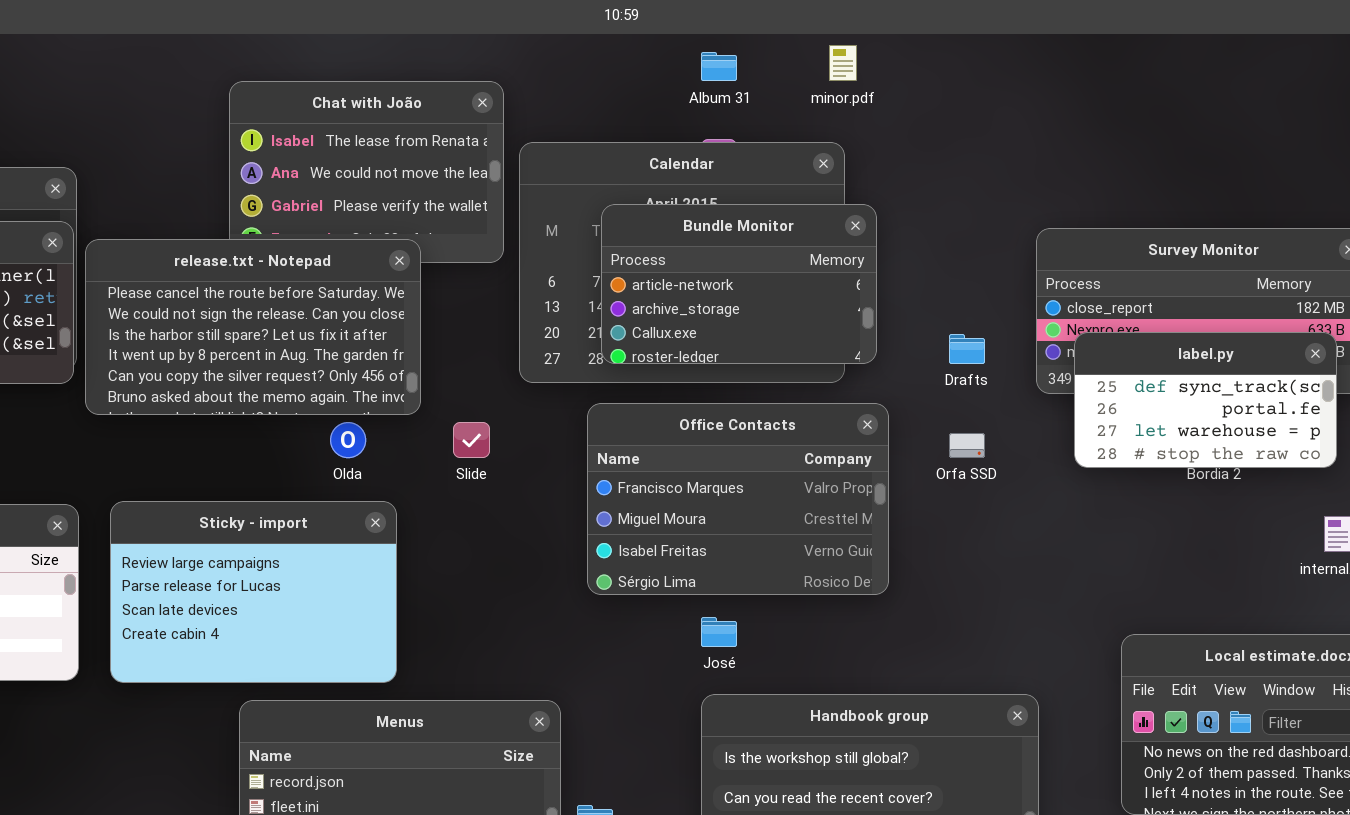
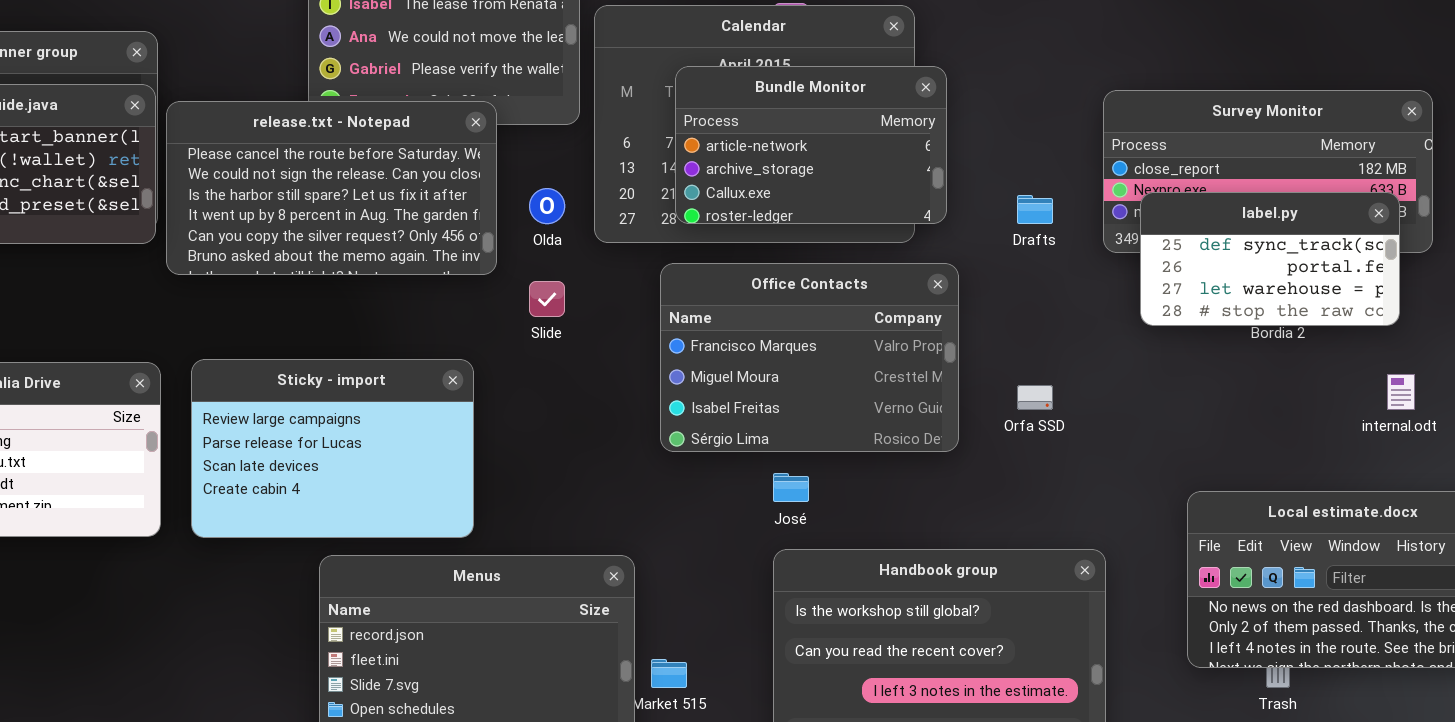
Olda: [330,422,366,458] -> [529,188,565,224], moved
Orfa SSD: [949,433,985,458] -> [1017,385,1053,410], moved

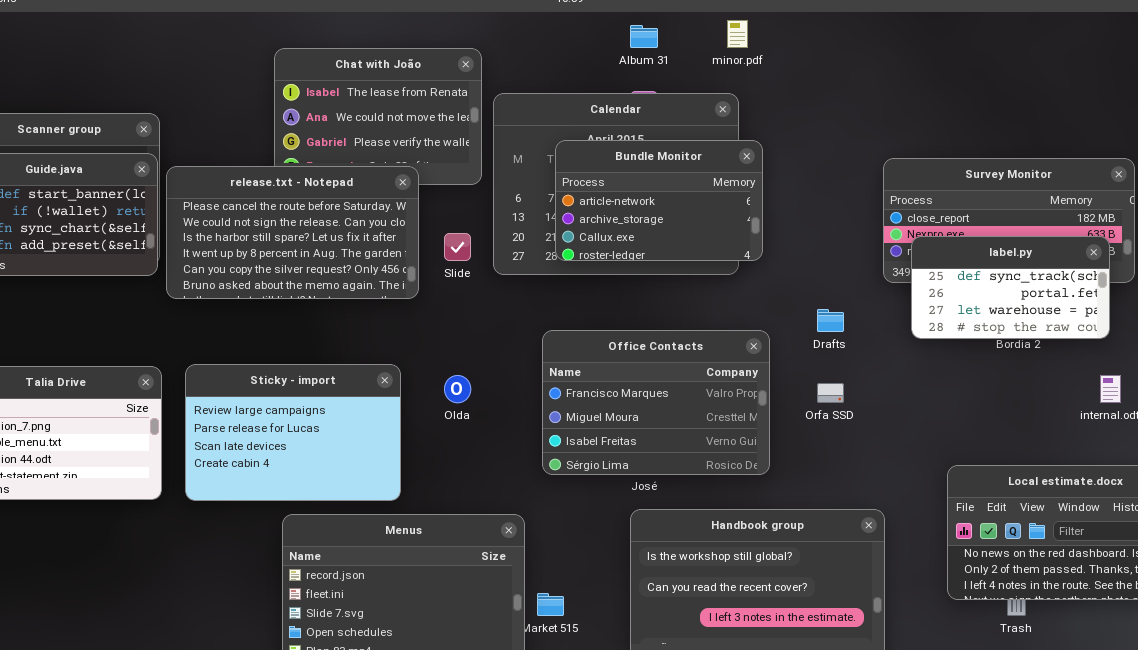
Olda: [529,188,565,224] -> [444,375,471,403], moved
Drafts: [1017,195,1053,224] -> [817,309,844,332], moved
Office Contacts: [660,263,959,452] -> [542,330,770,475], moved
Slide: [529,281,565,317] -> [444,233,471,261], moved

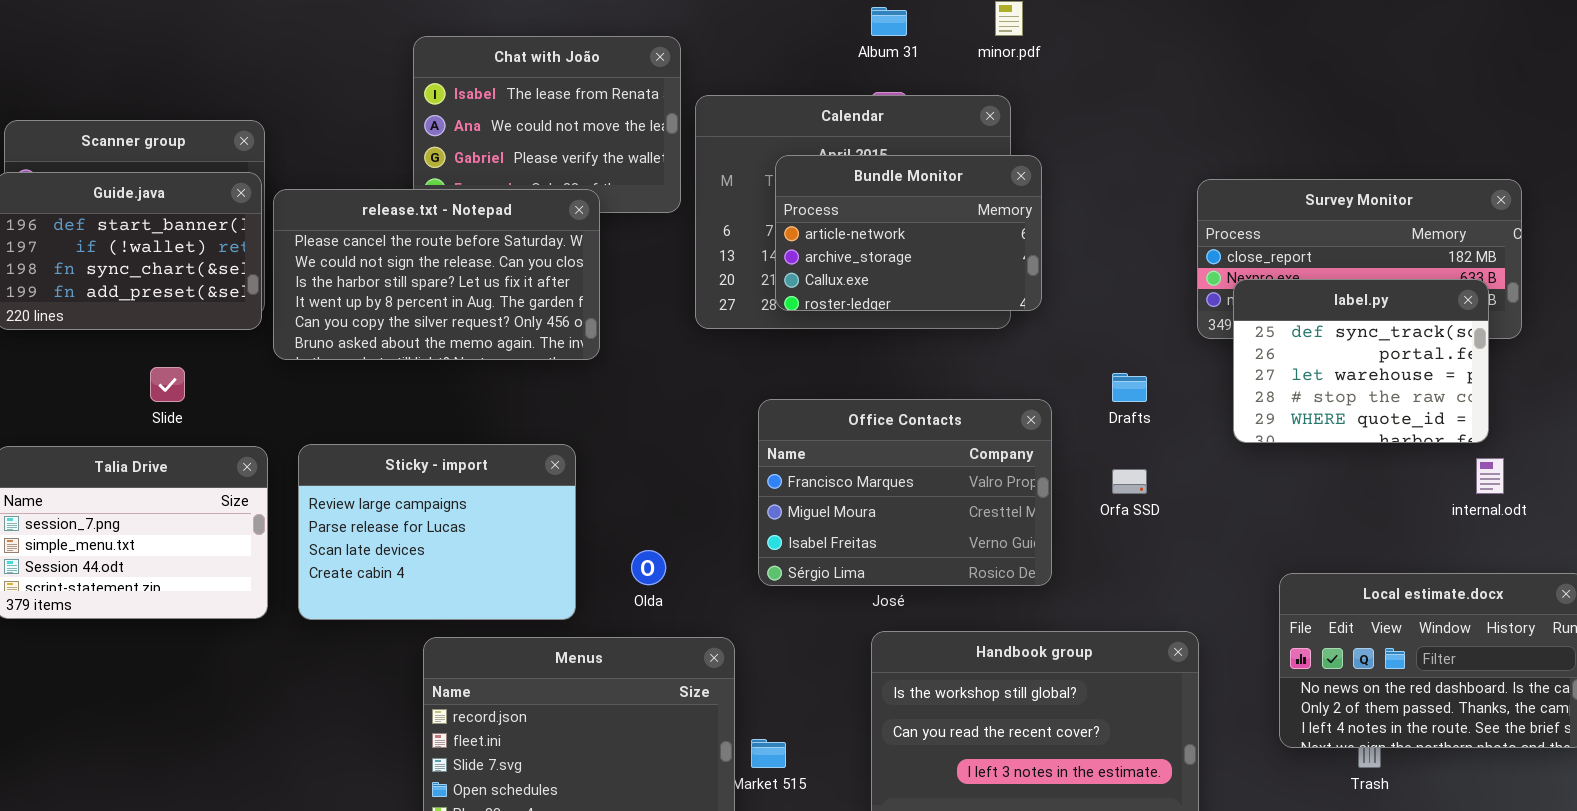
Slide: [444,233,471,261] -> [150,367,185,402], moved
label.py: [911,236,1110,339] -> [1233,279,1489,443], resized
Olda: [444,375,471,403] -> [631,550,666,585], moved

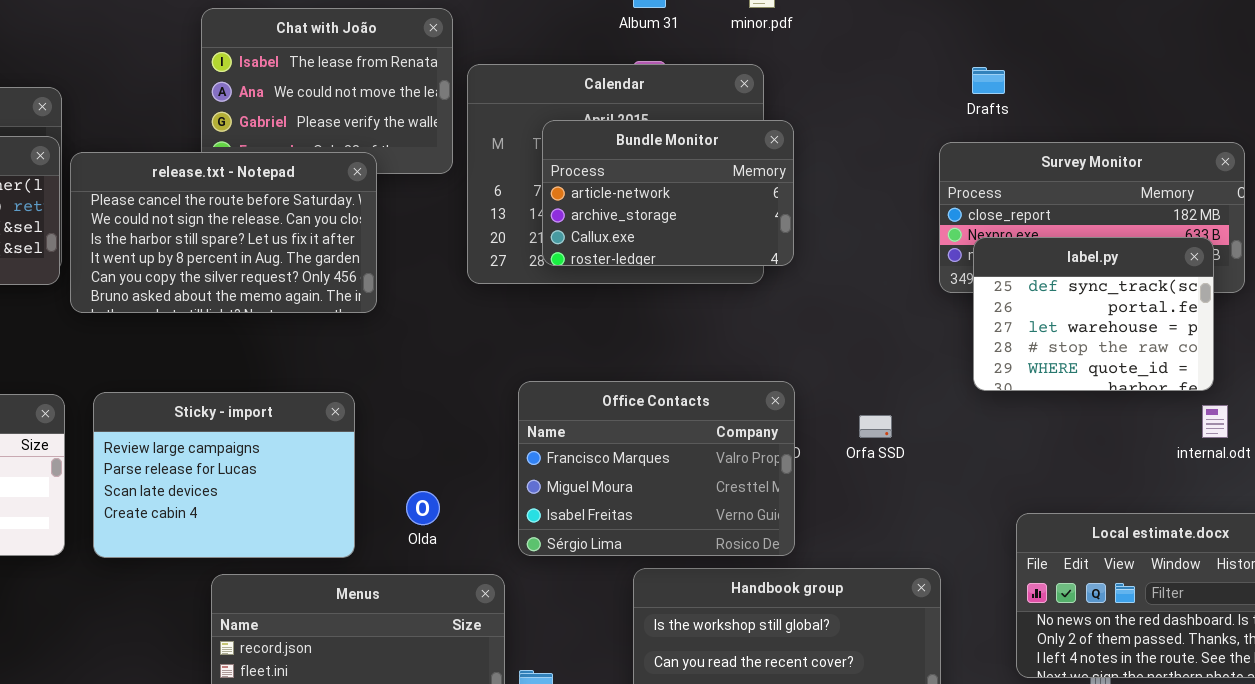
Drafts: [1112,373,1147,402] -> [972,67,1005,94], moved
Office Contacts: [758,399,1052,586] -> [518,381,795,556], moved

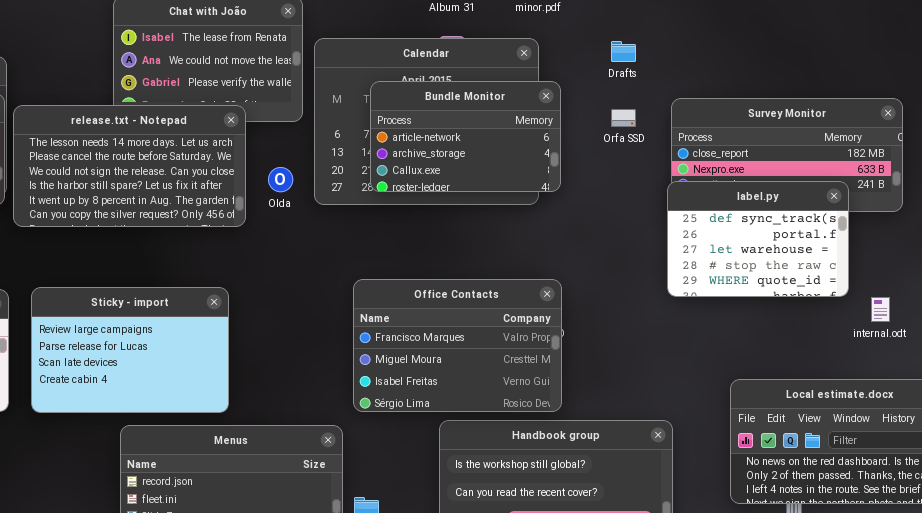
Drafts: [972,67,1005,94] -> [611,41,636,62], moved
release.txt - Notepad: [70,152,377,313] -> [13,105,246,227], scrolled up 1 row
label.py: [973,237,1214,391] -> [667,181,849,297], moved
Orfa SSD: [859,415,892,438] -> [611,109,636,127], moved
Olda: [406,491,440,525] -> [268,167,293,192], moved

